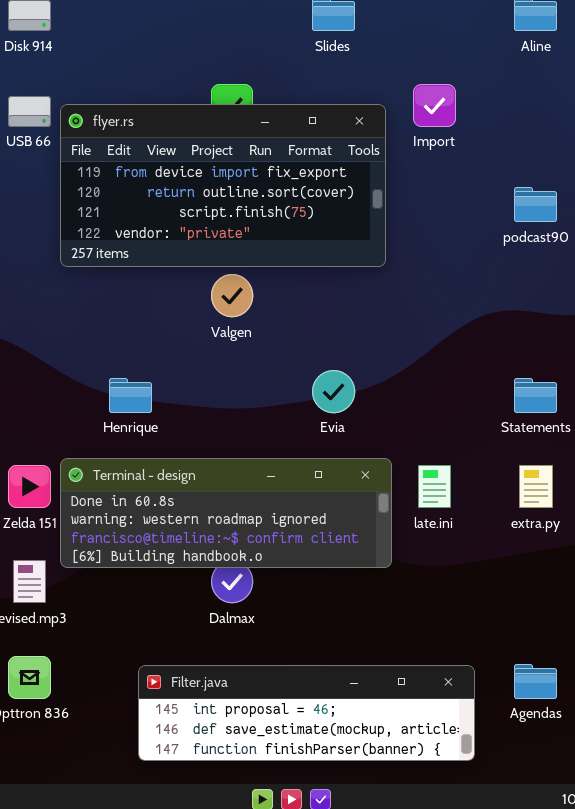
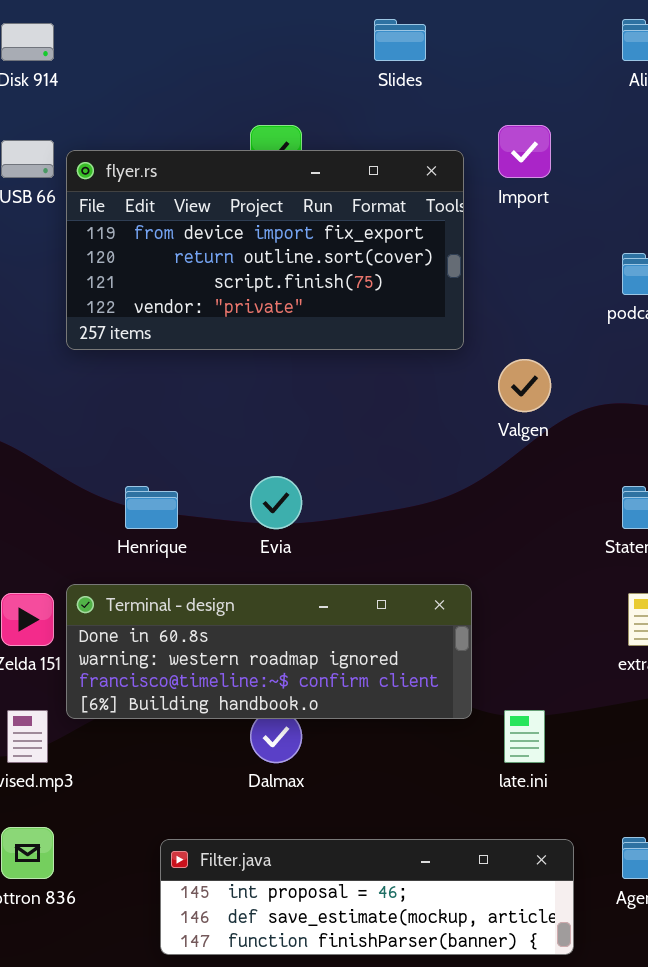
Valgen: [211,274,253,317] -> [498,359,551,412], moved
Evia: [312,370,355,413] -> [250,476,302,529], moved
late.ini: [418,465,451,508] -> [504,710,545,763], moved

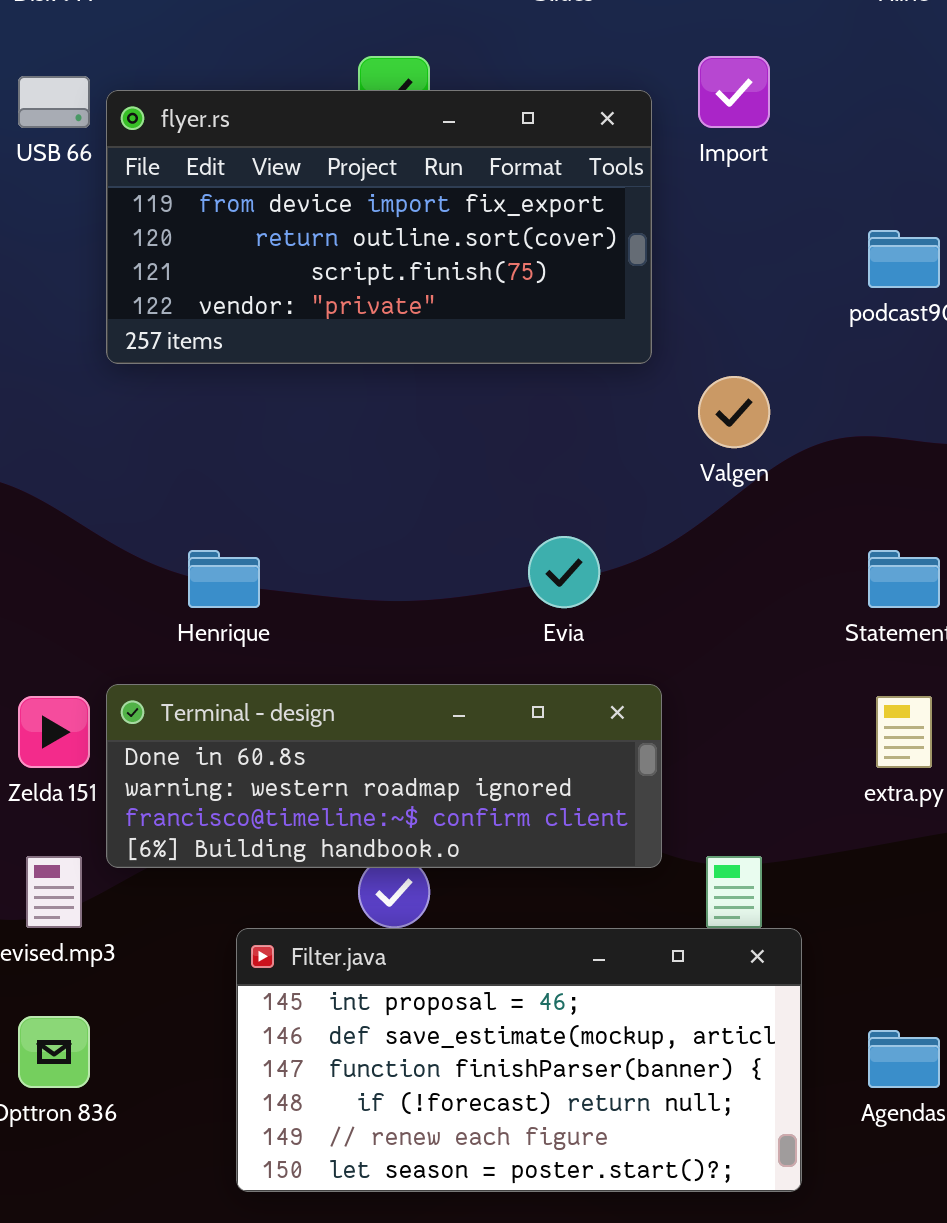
Evia: [250,476,302,529] -> [528,536,600,608], moved
Filter.java: [160,839,574,955] -> [236,928,802,1192], resized

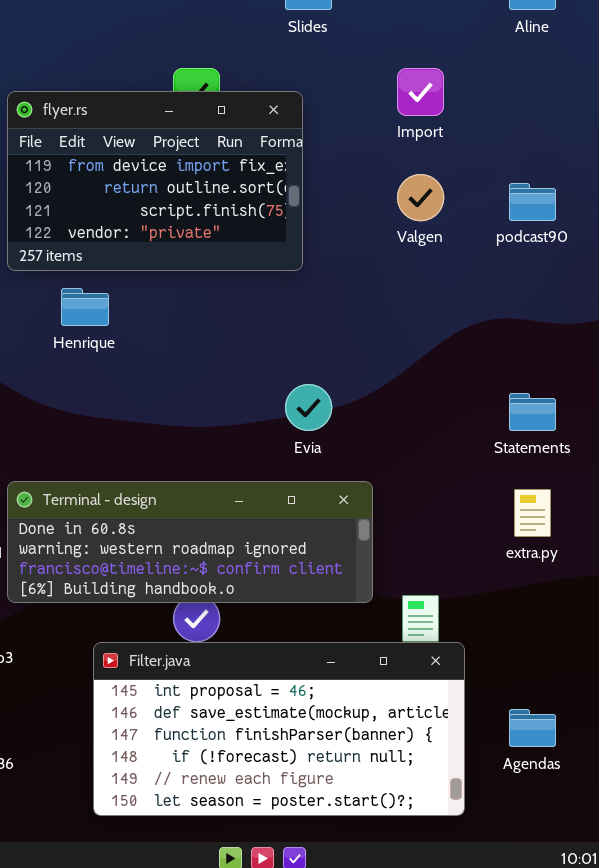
flyer.rs: [106,90,652,364] -> [7,91,303,271], resized
Valgen: [698,376,770,448] -> [397,174,444,221], moved
Henrique: [188,550,260,608] -> [61,288,109,326], moved

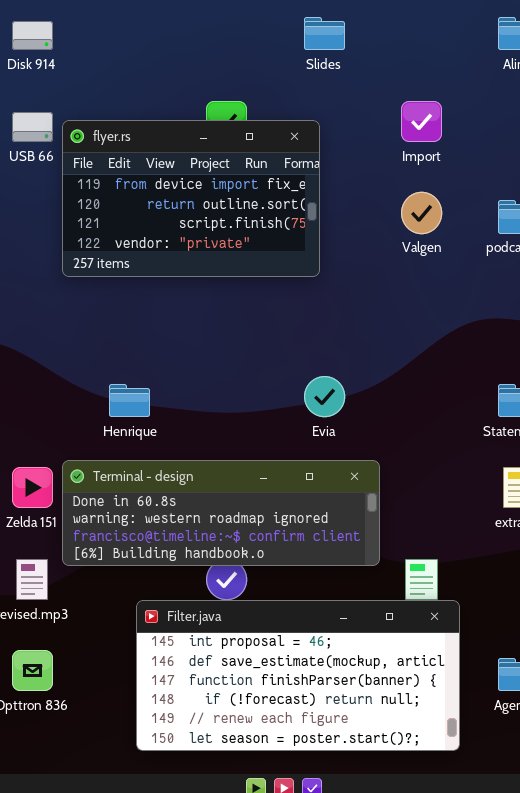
Henrique: [61,288,109,326] -> [109,384,150,417], moved

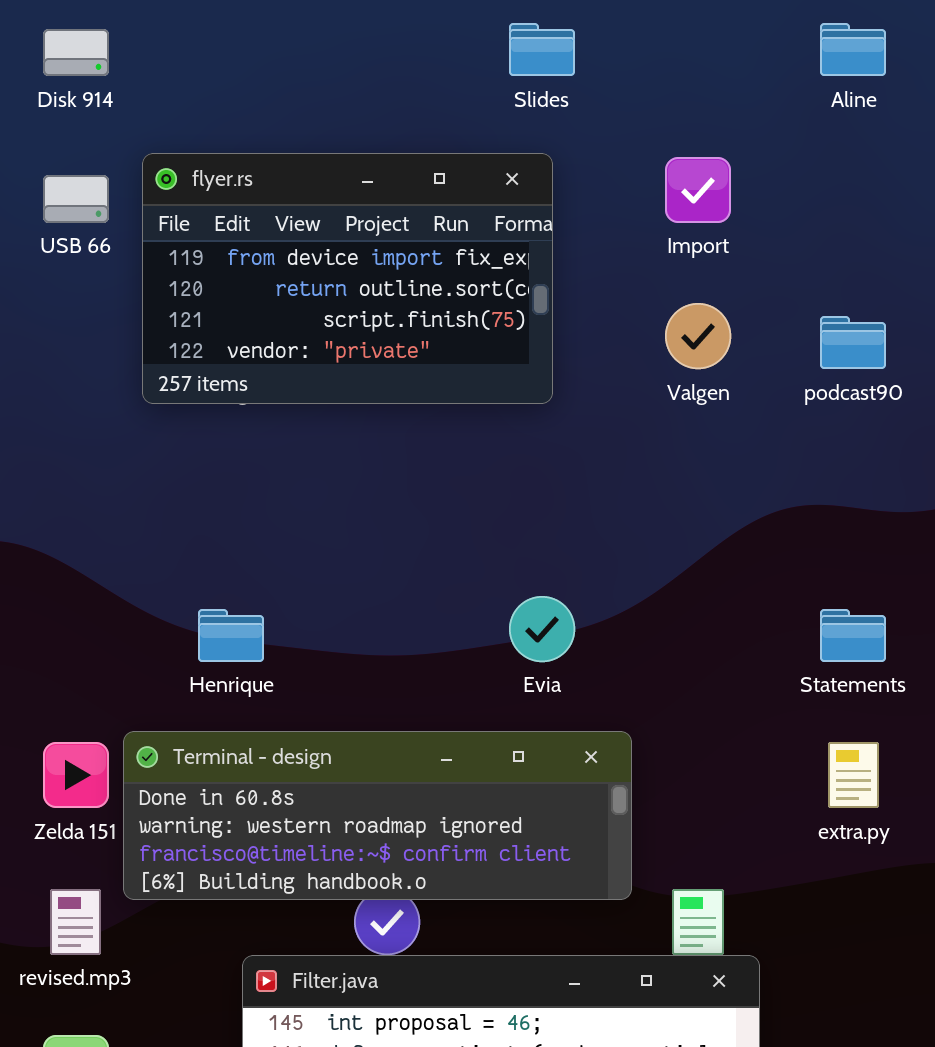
flyer.rs: [62,120,320,277] -> [142,153,553,404], moved

